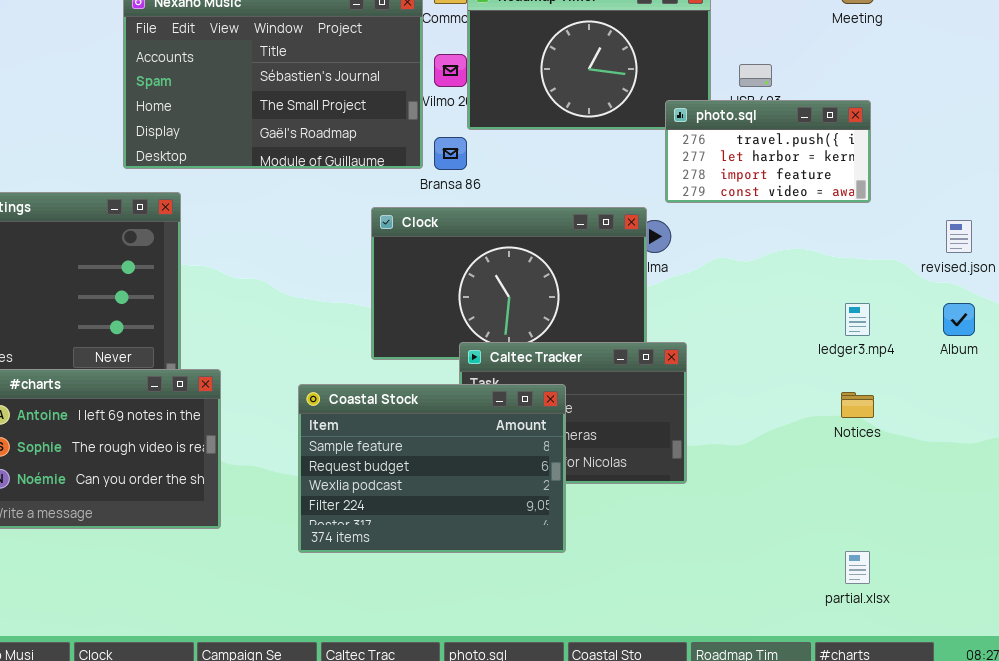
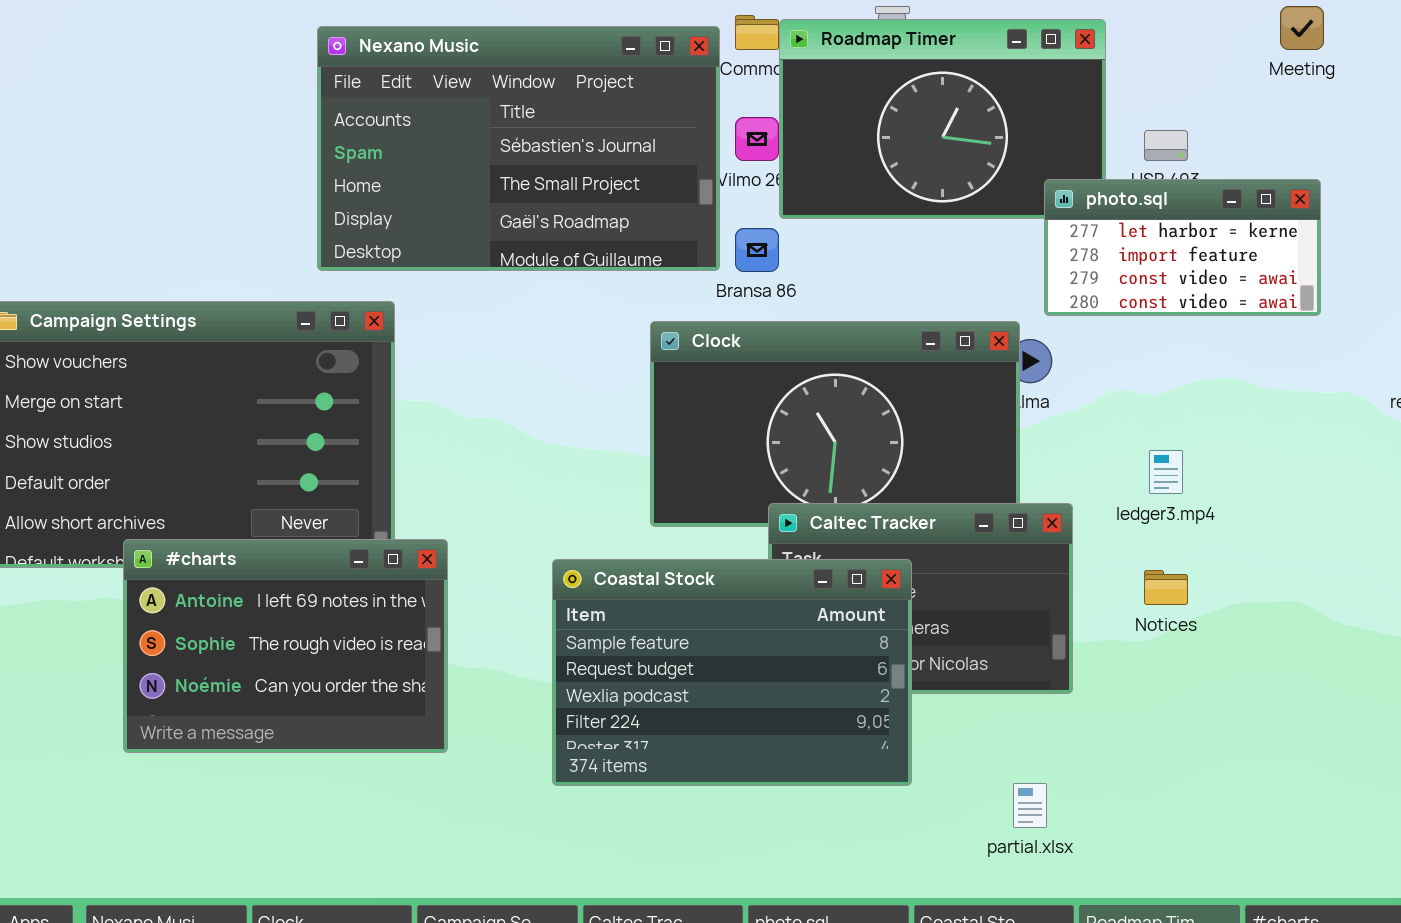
photo.sql: [665,100,871,203] -> [1044,179,1321,316], scrolled down 1 row
ledger3.mp4: [845,303,870,336] -> [1149,450,1183,494], moved
Notices: [841,392,874,418] -> [1144,570,1188,605], moved
partial.xlsx: [845,551,870,584] -> [1013,783,1047,828], moved

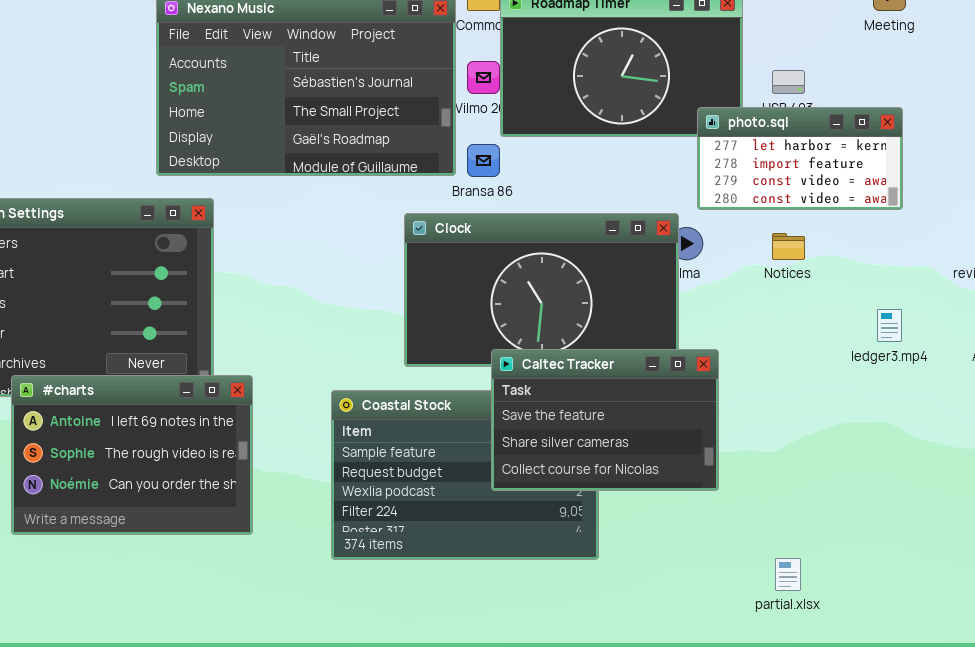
ledger3.mp4: [1149,450,1183,494] -> [877,309,902,342], moved
Caltec Tracker: [768,503,1073,694] -> [491,349,719,491], raised
Notices: [1144,570,1188,605] -> [772,233,805,260], moved
partial.xlsx: [1013,783,1047,828] -> [775,558,801,591], moved

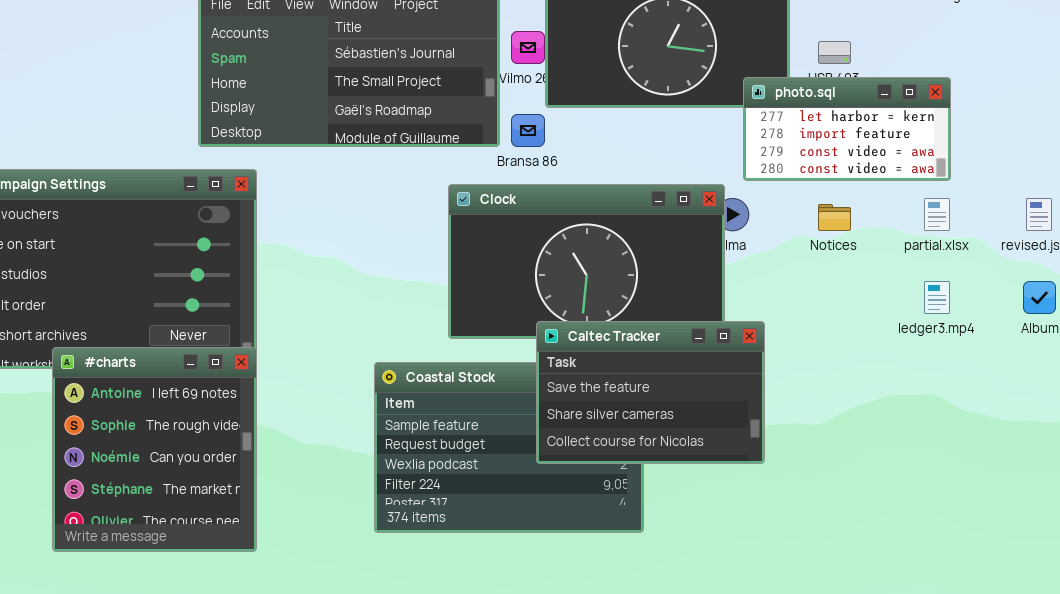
#charts: [11,375,253,535] -> [52,347,257,552], resized
partial.xlsx: [775,558,801,591] -> [924,198,950,231], moved

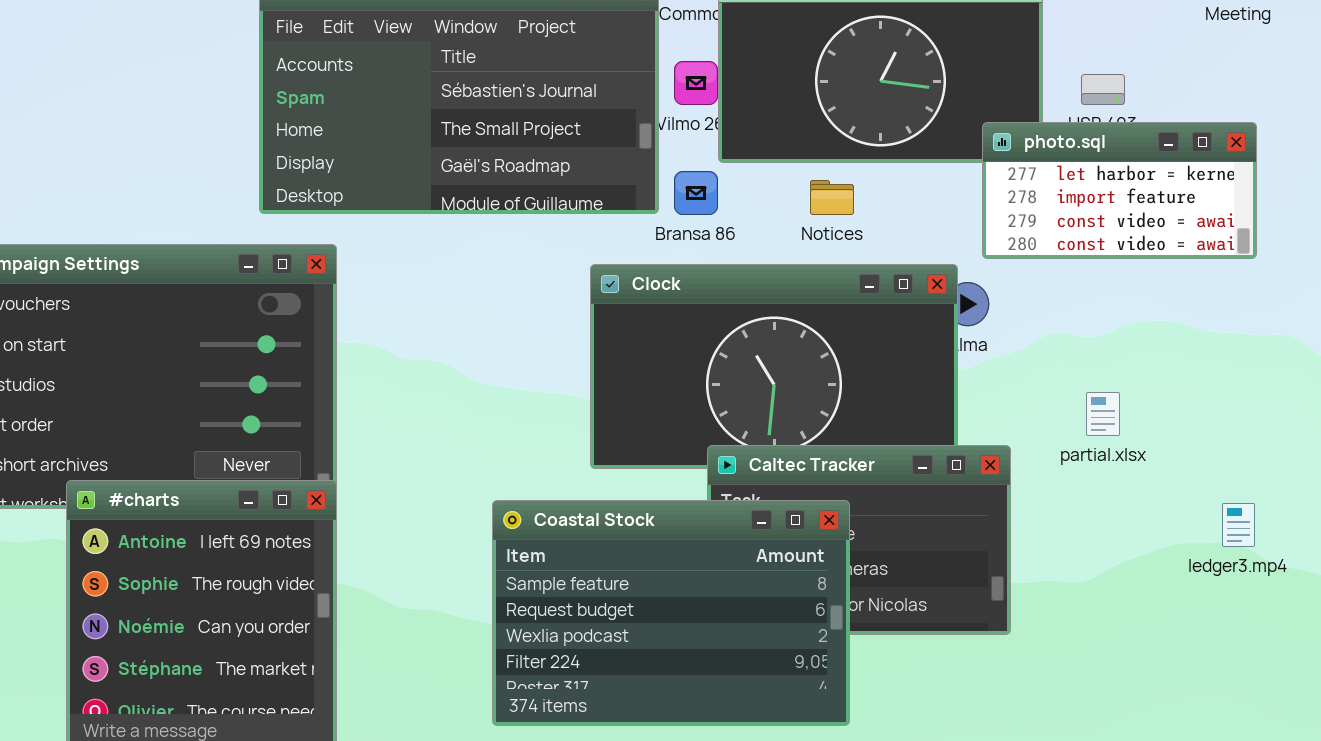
partial.xlsx: [924,198,950,231] -> [1086,392,1120,436], moved
Notices: [818,204,851,231] -> [810,180,854,215], moved
ledger3.mp4: [924,281,950,314] -> [1222,503,1255,547], moved
Coastal Stock: [374,362,644,533] -> [492,500,850,726], raised

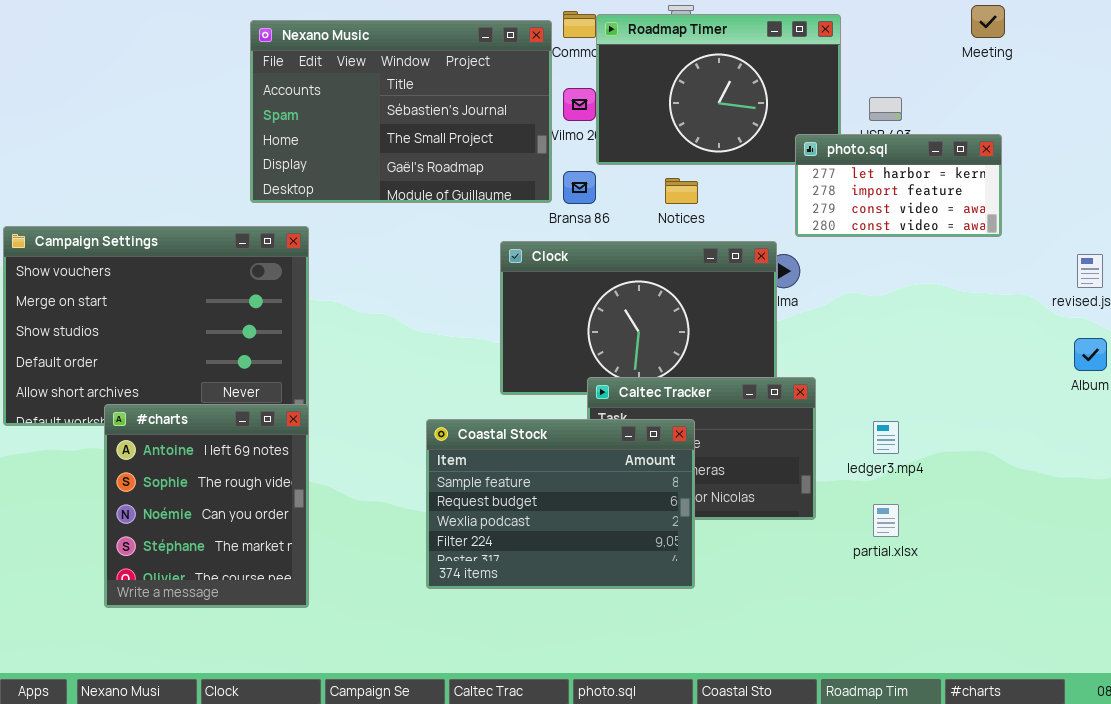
partial.xlsx: [1086,392,1120,436] -> [873,504,899,537], moved
ledger3.mp4: [1222,503,1255,547] -> [873,421,899,454], moved

